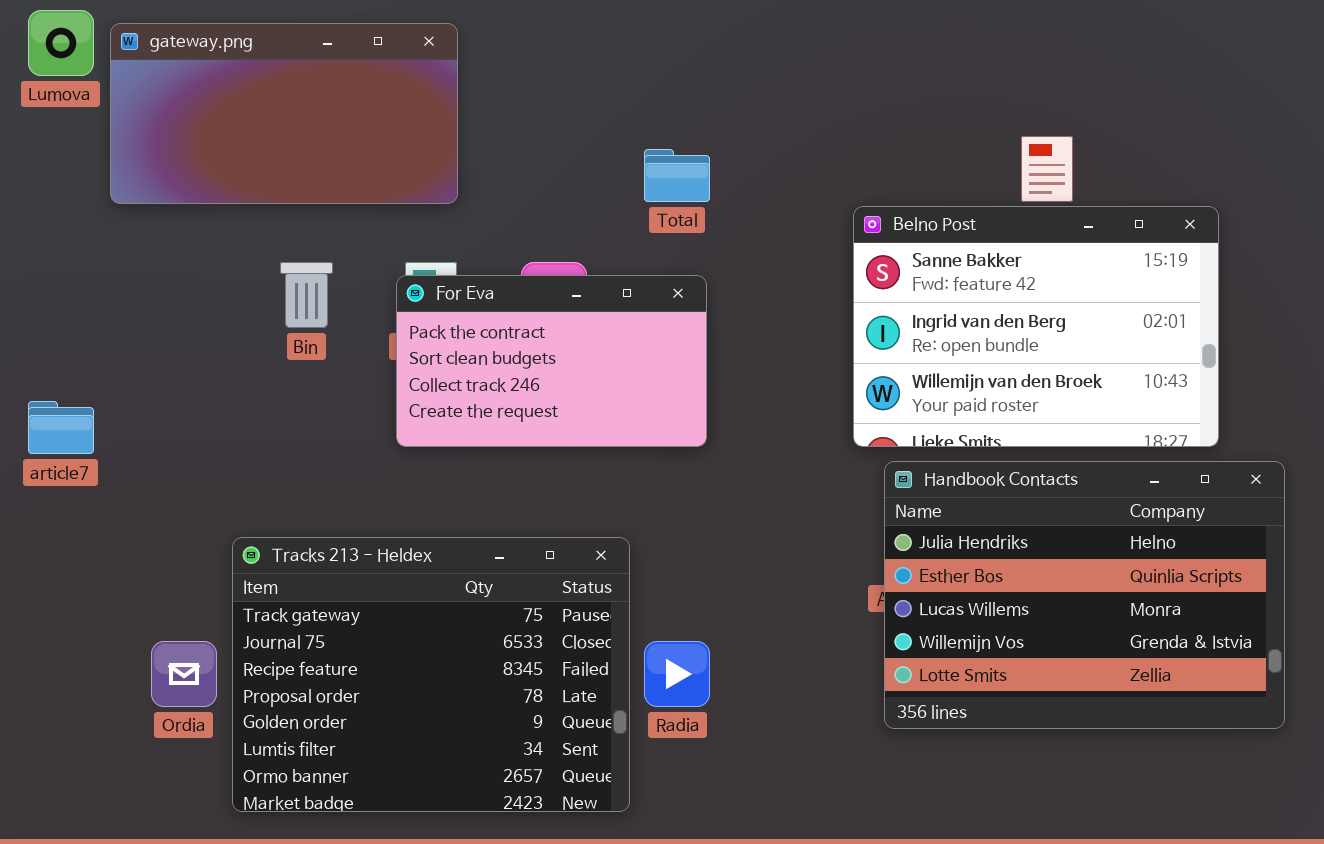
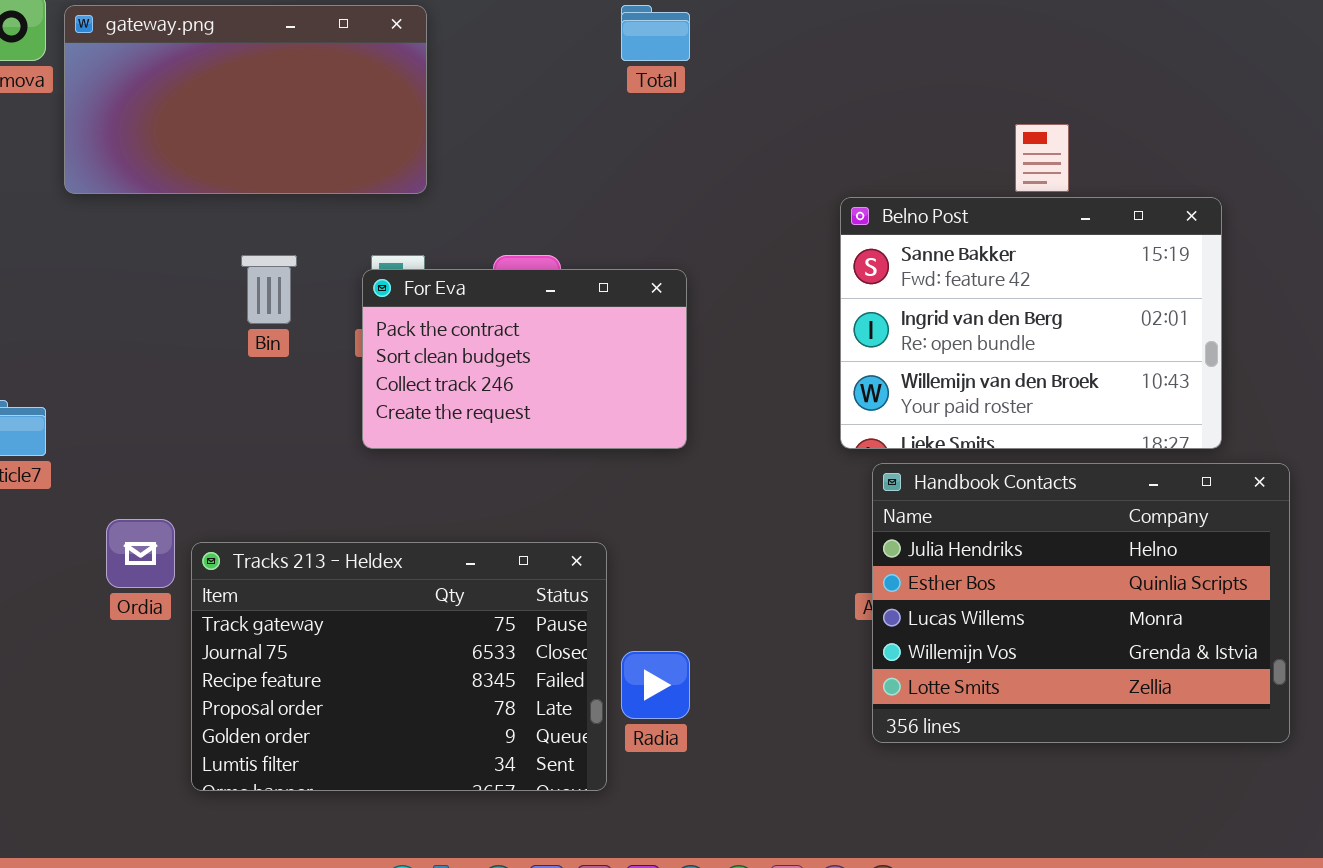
Total: [644,149,710,202] -> [621,5,690,61], moved
Tracks 213 - Heldex: [232,537,630,812] -> [191,542,607,791], resized
Ordia: [151,641,217,707] -> [106,519,175,588], moved

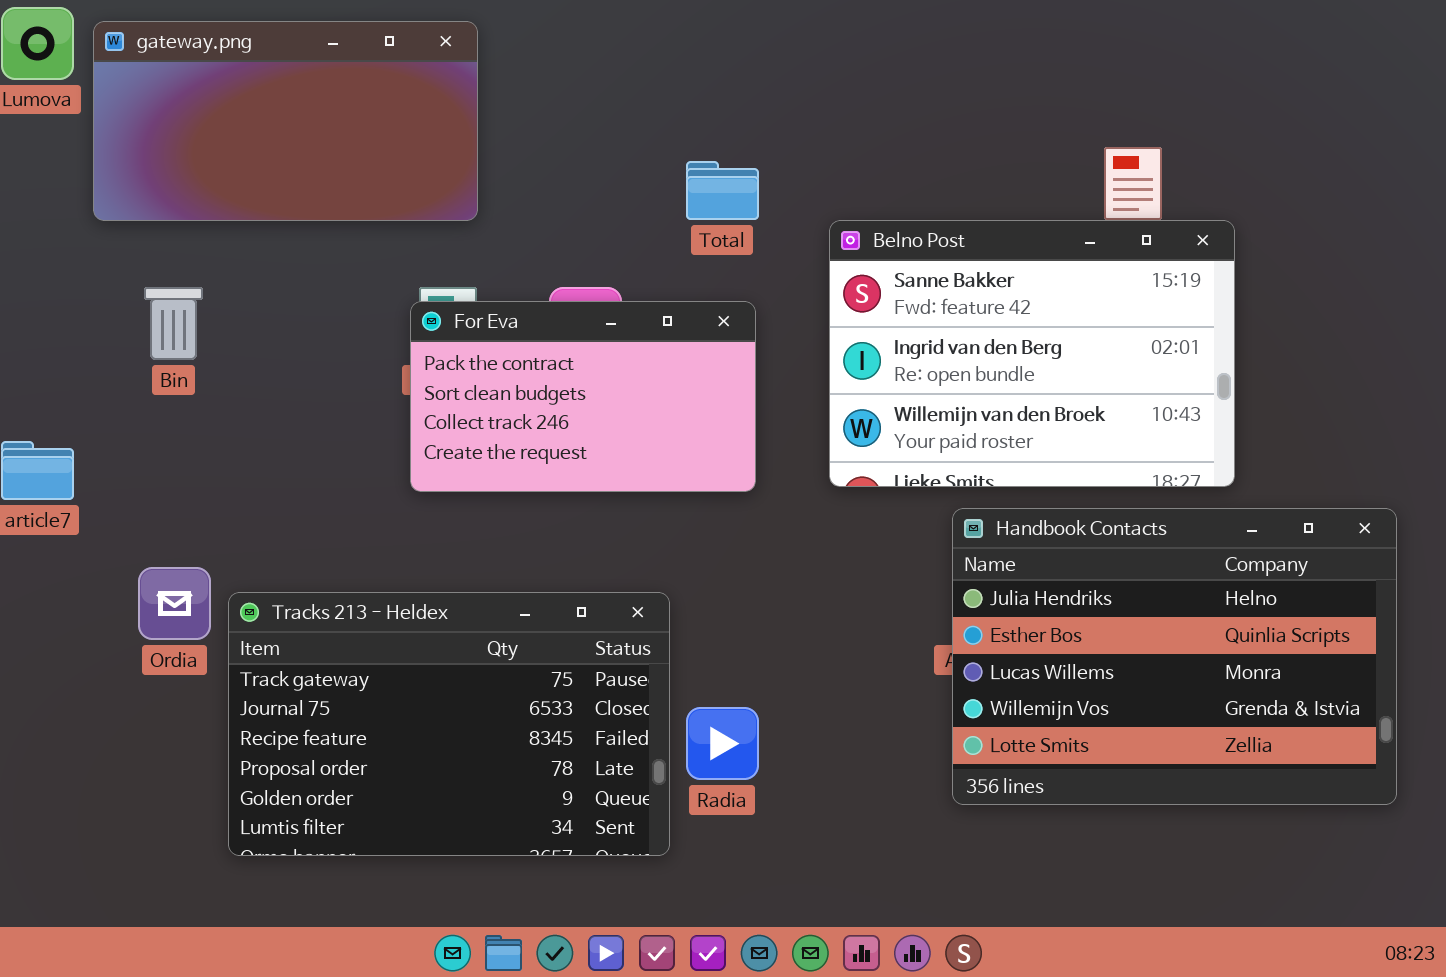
Total: [621,5,690,61] -> [686,161,759,220], moved
Belno Post: [840,197,1222,449] -> [829,220,1235,487], moved
Bin: [241,255,297,324] -> [144,287,203,360], moved

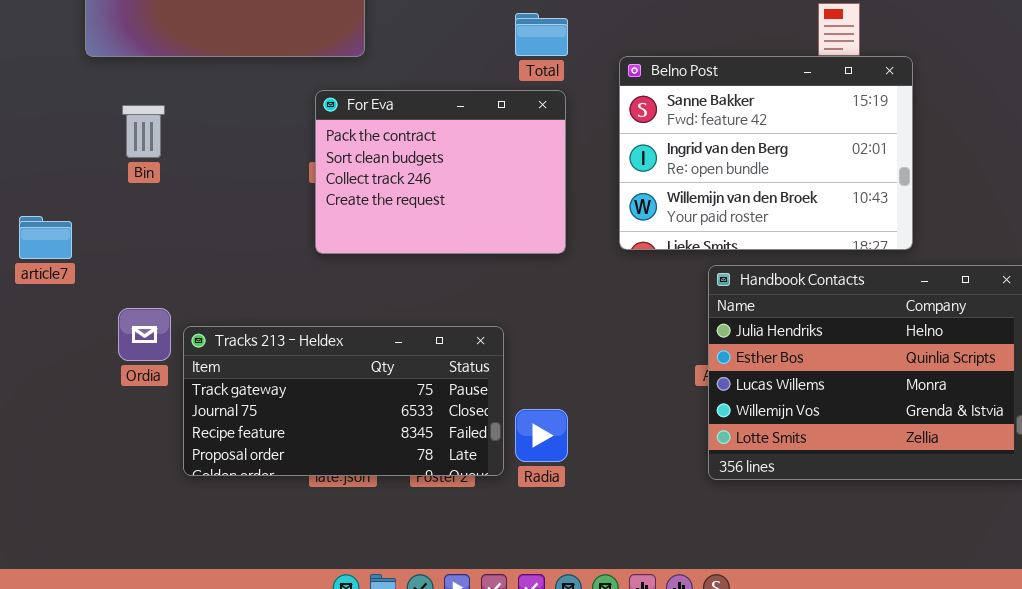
For Eva: [410,301,756,492] -> [315,90,566,254], resized
Tracks 213 - Heldex: [228,592,670,856] -> [183,326,504,476], resized

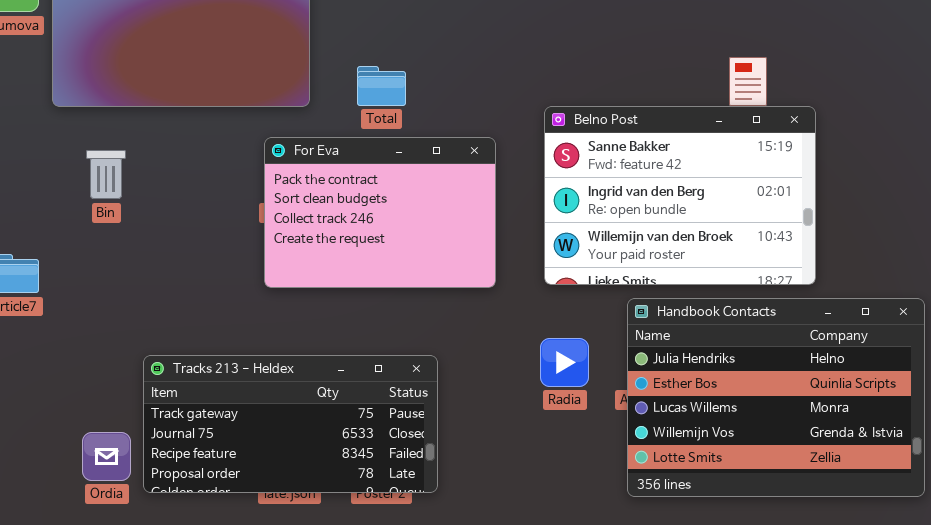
Total: [515,13,568,56] -> [357,66,406,106], moved
Ordia: [118,308,171,361] -> [82,432,131,481], moved
Radia: [515,409,568,462] -> [540,338,589,387], moved

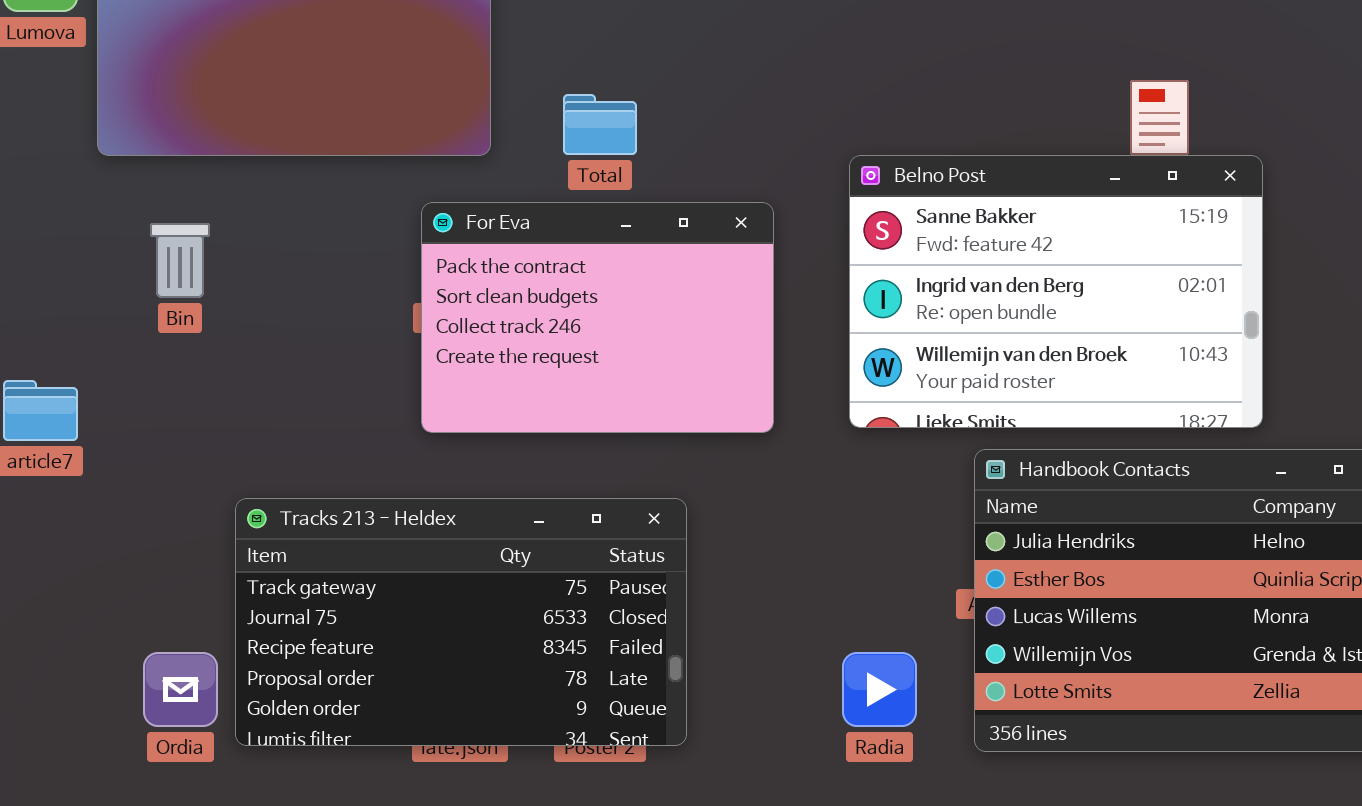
Radia: [540,338,589,387] -> [842,652,917,727], moved
Tracks 213 - Heldex: [143,355,438,493] -> [235,498,687,746], resized

